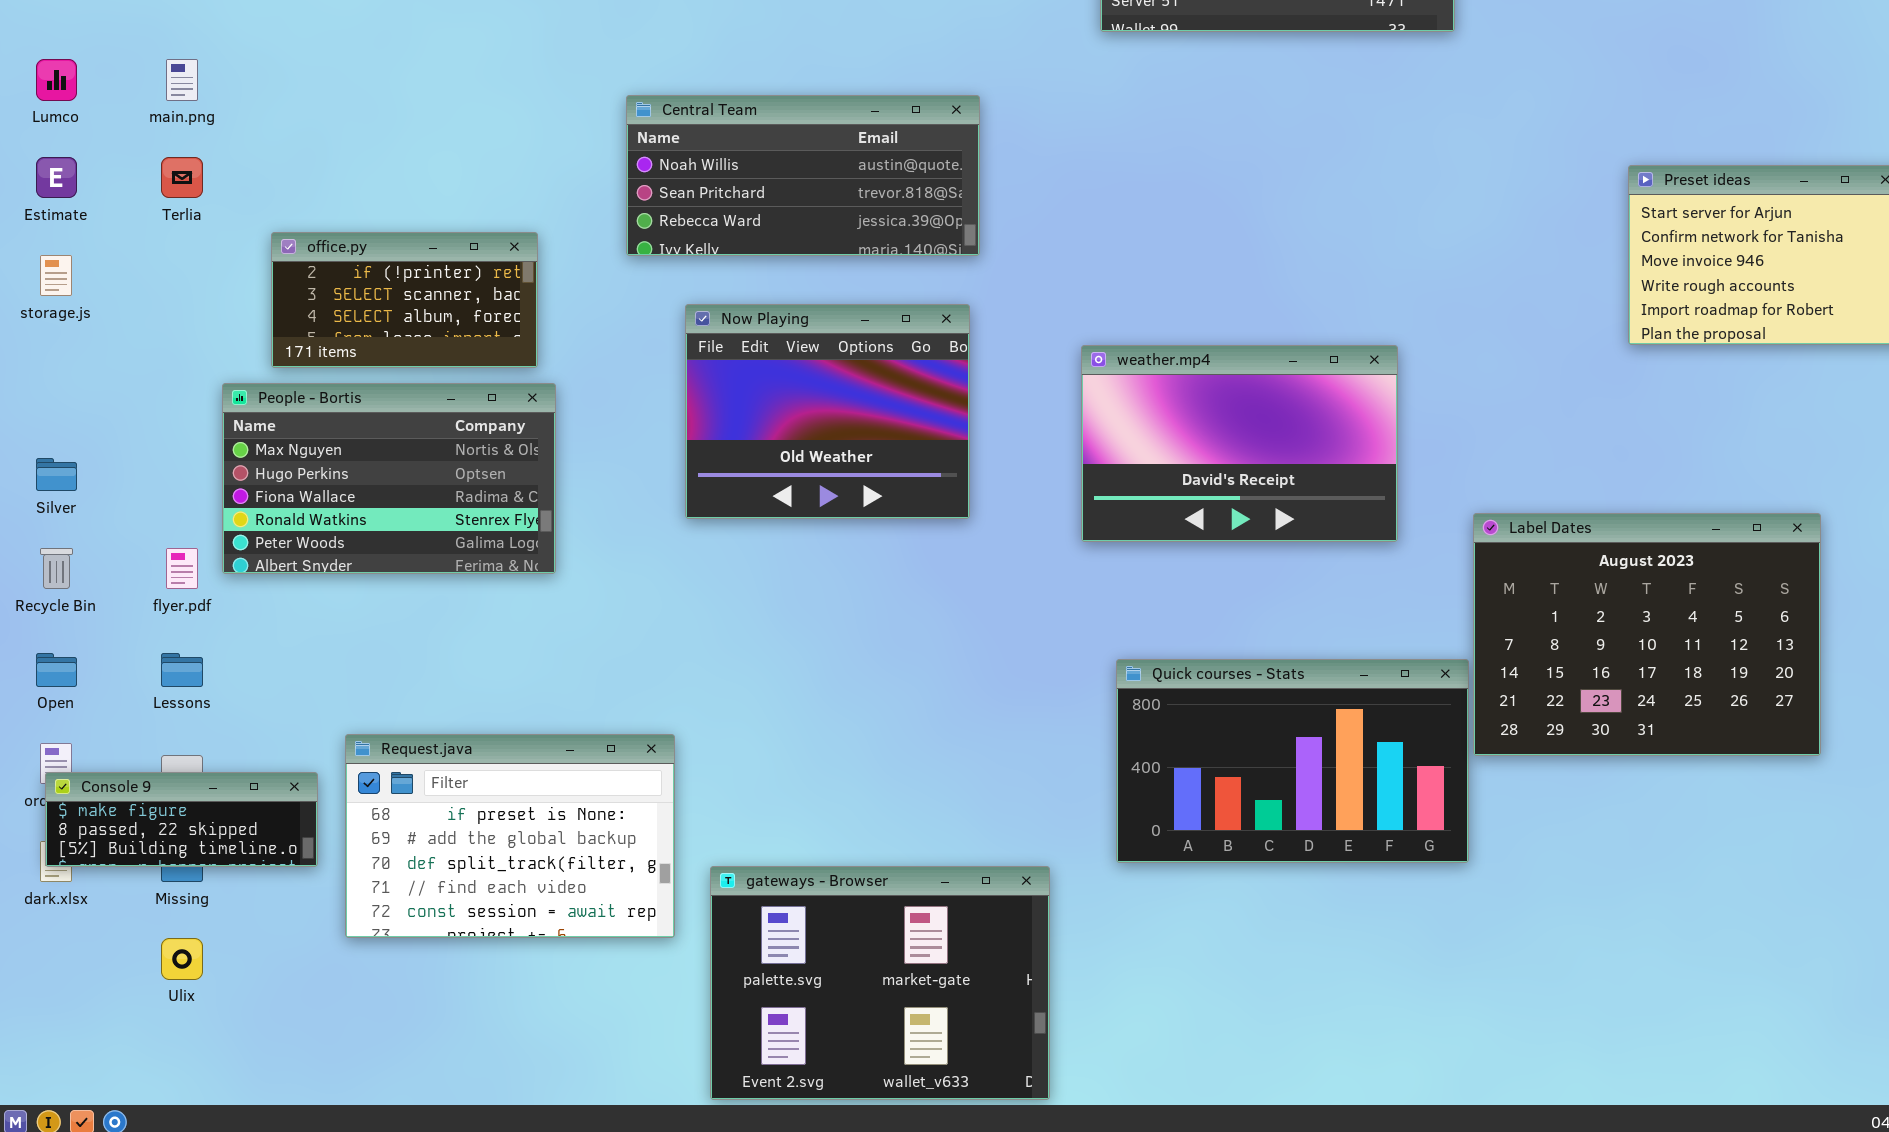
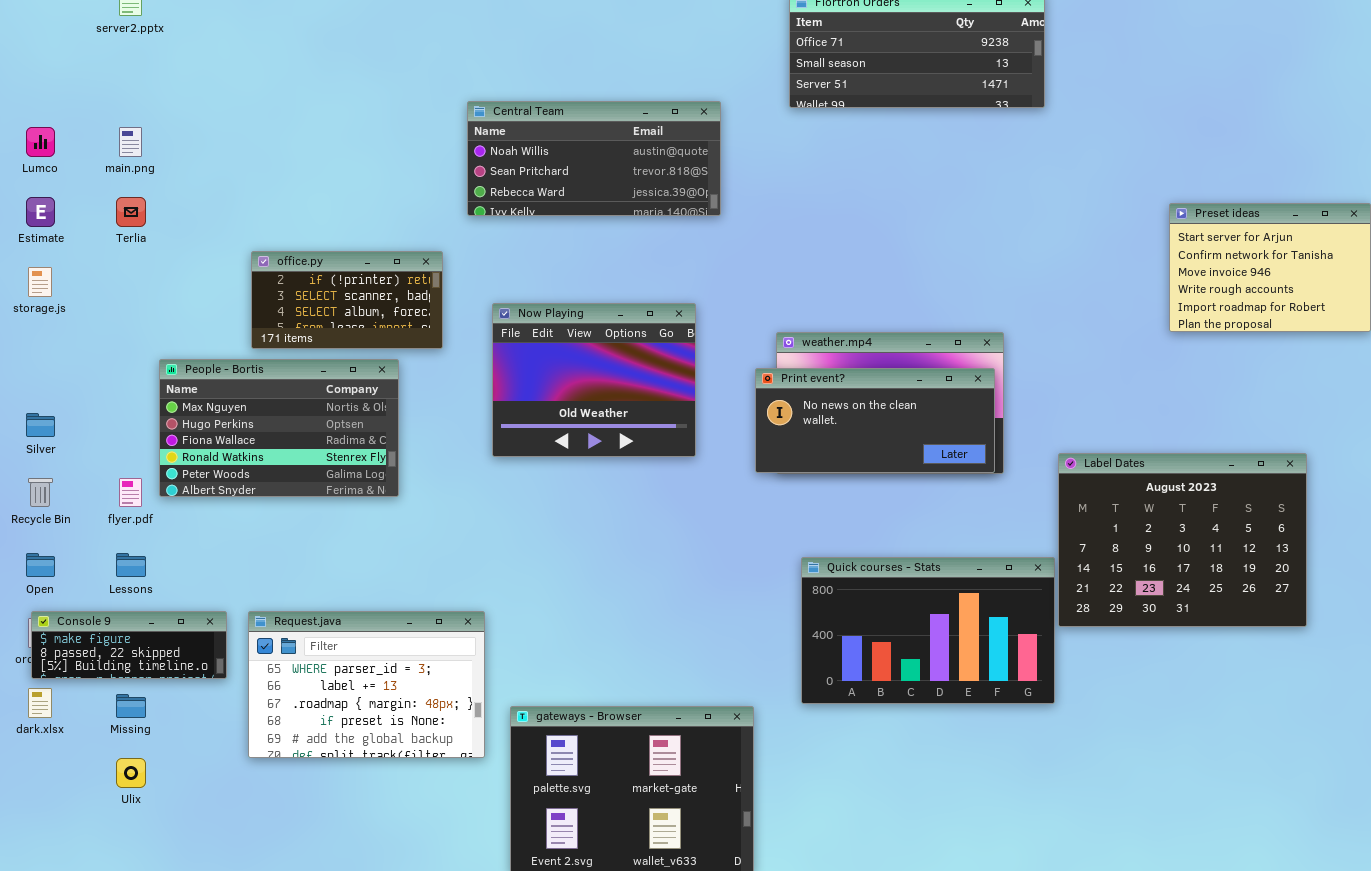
Central Team: [626,95,980,256] -> [467,101,721,216], moved
office.py: [271,232,538,368] -> [251,251,443,349], moved
Print event?: none -> [755,368,995,473], opened
Request.java: [345,734,675,938] -> [248,611,485,758], scrolled up 3 rows
Console 9: [45,772,318,867] -> [31,611,227,679], moved

